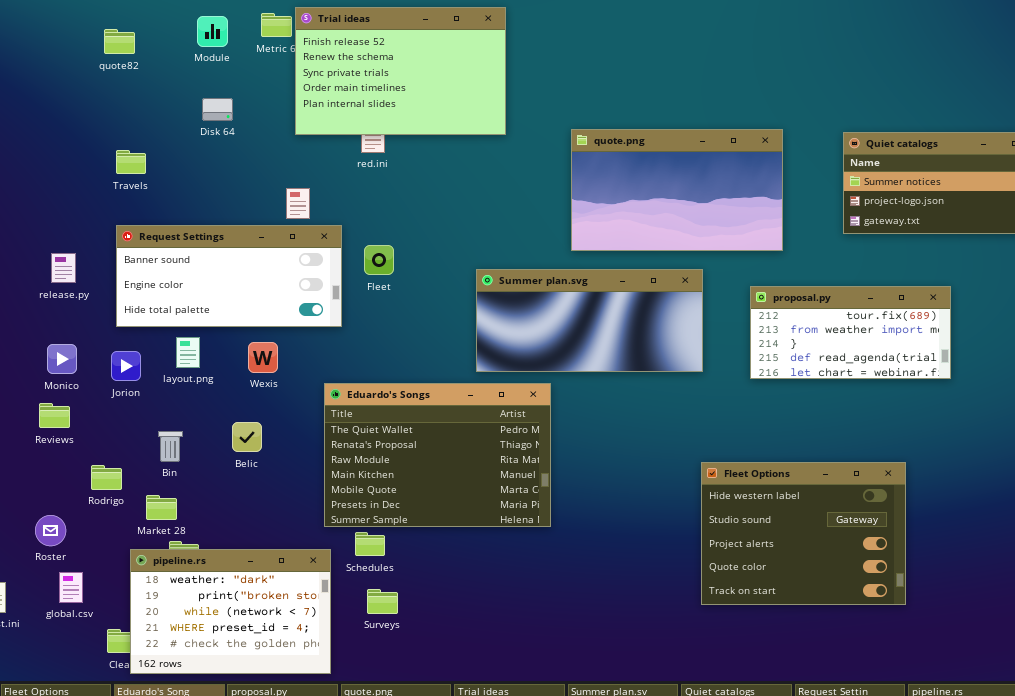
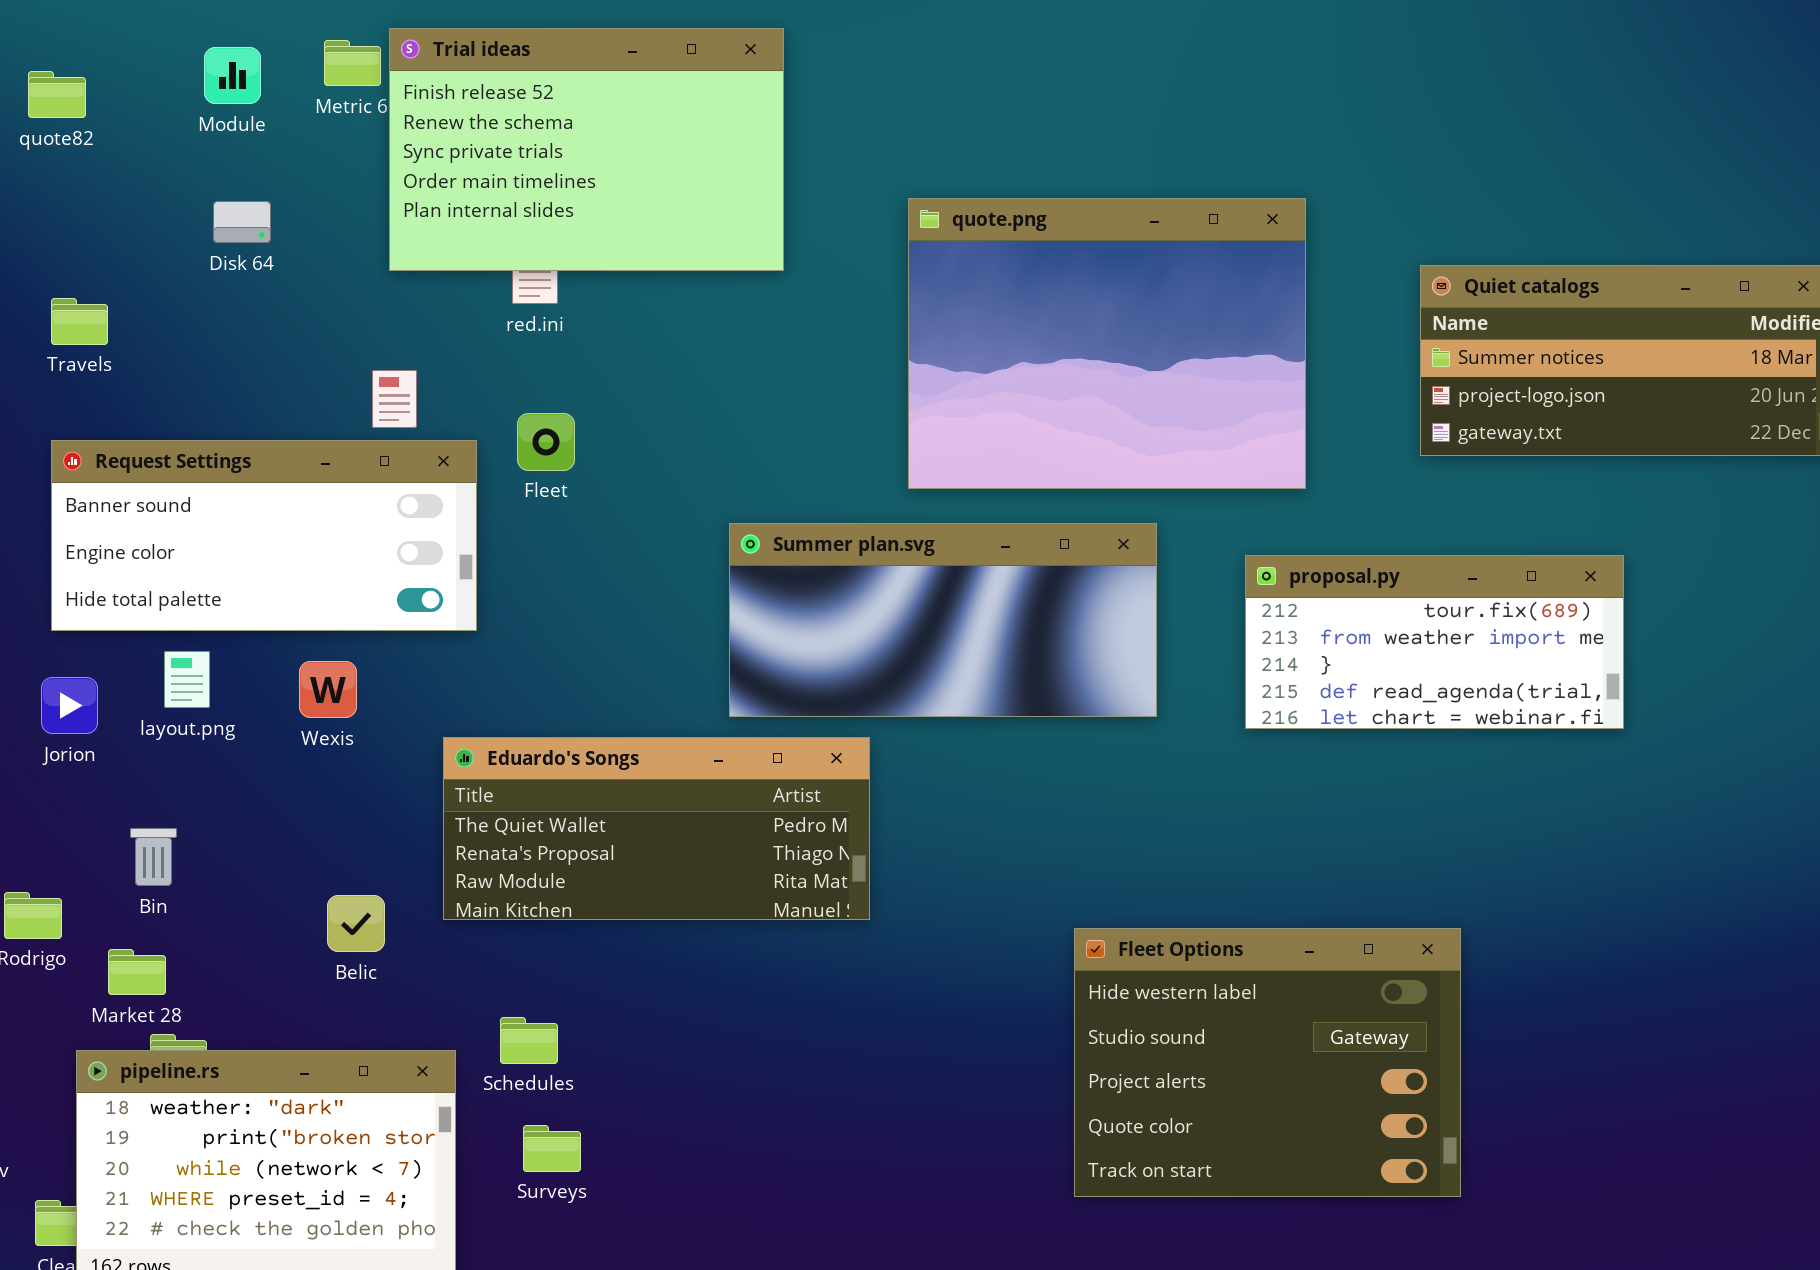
quote.png: [571,129,783,251] -> [908,198,1306,489], resized
Fleet: [364,245,394,275] -> [517,413,575,471], moved
Eduardo's Songs: [324,383,551,527] -> [443,737,870,920], resized
Belic: [232,422,262,452] -> [327,895,385,952], moved
Fleet Options: [701,462,906,605] -> [1074,928,1461,1197], moved

